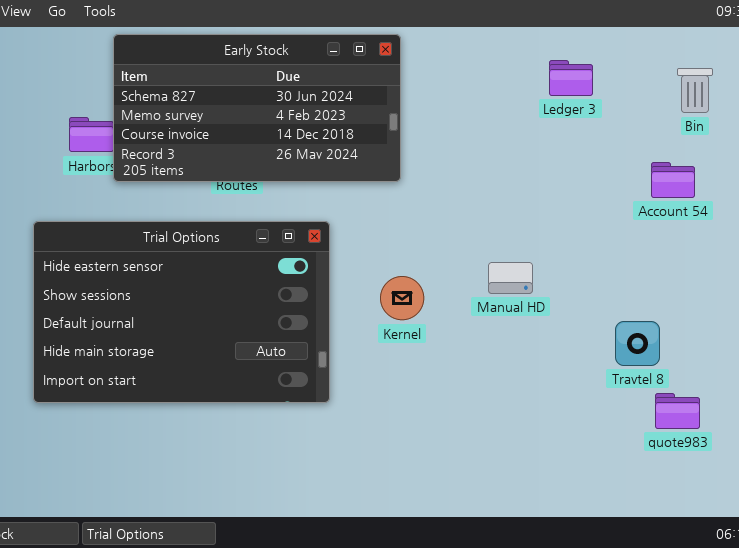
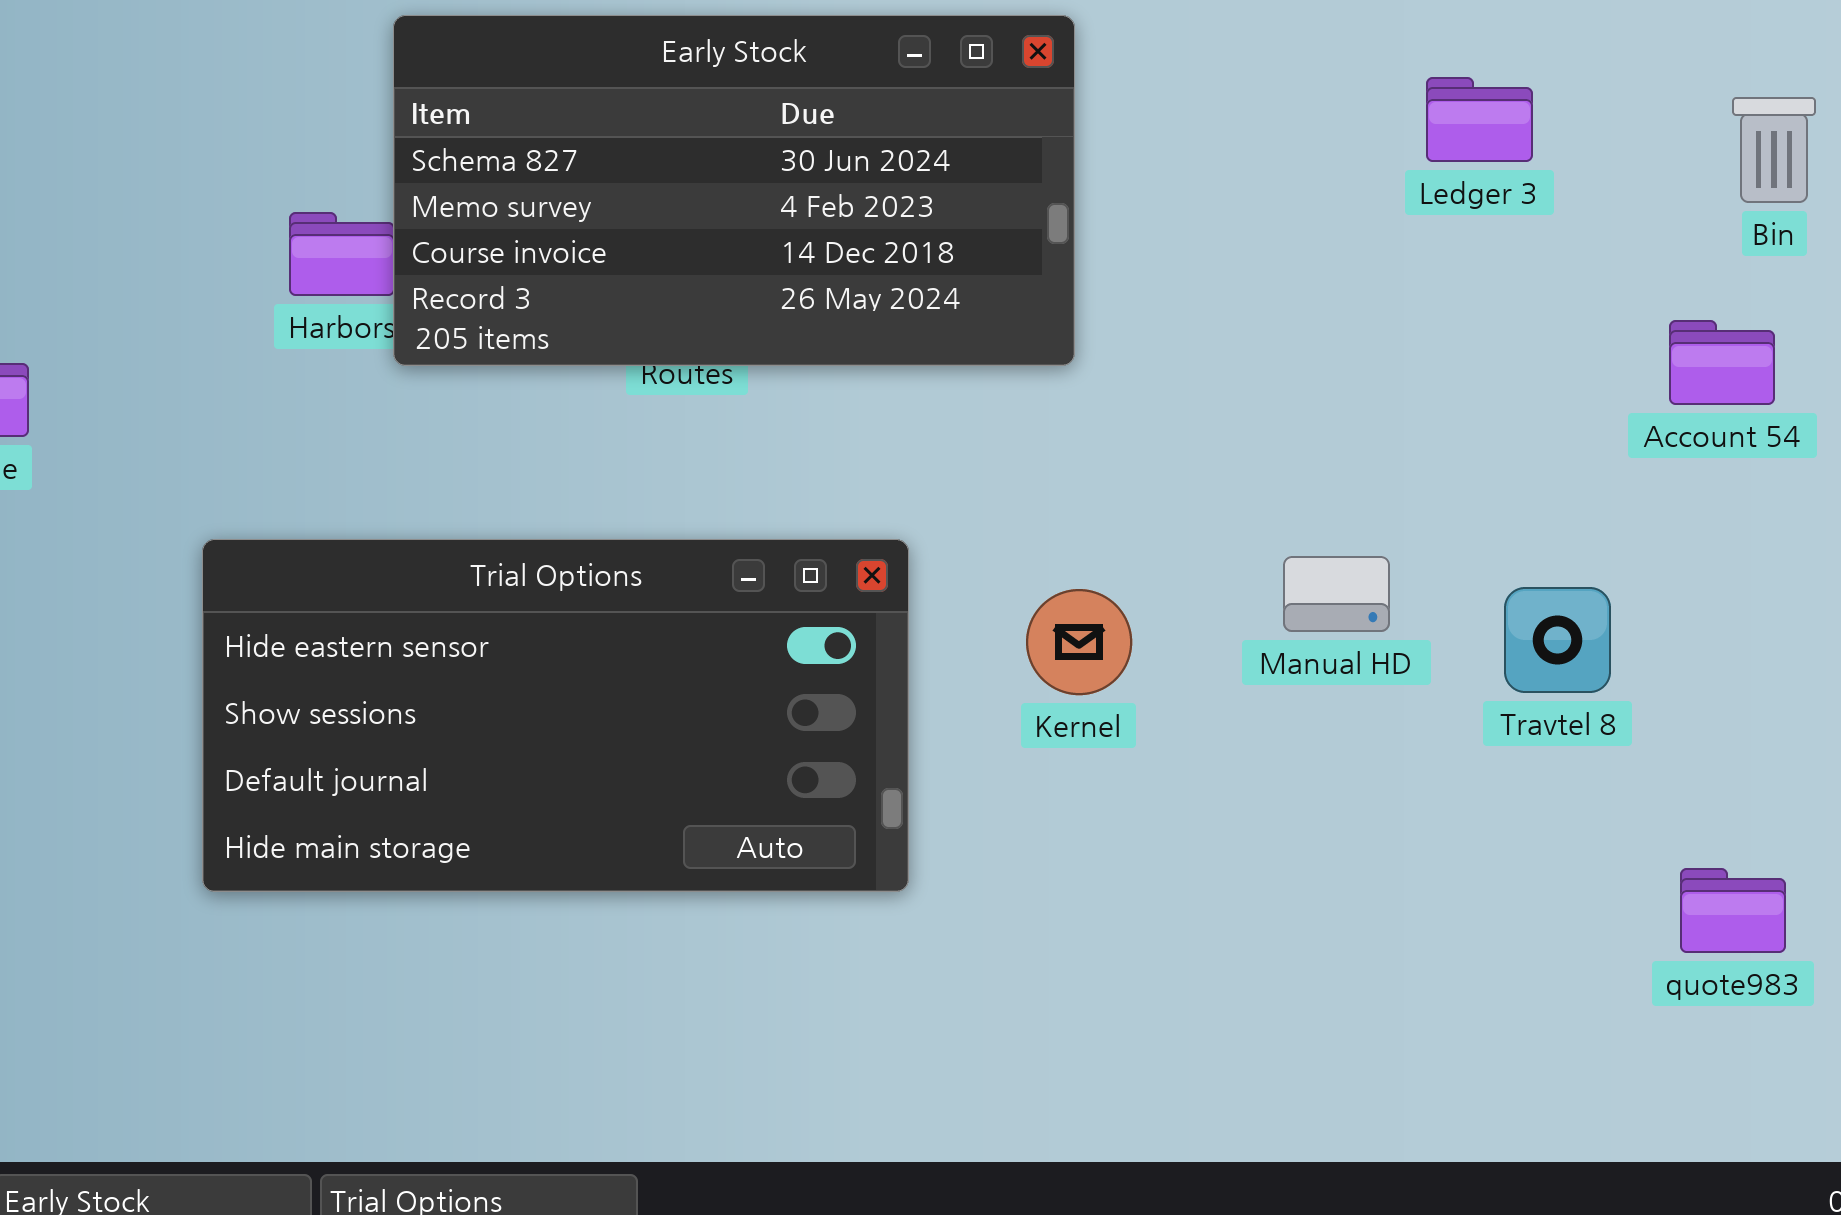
Trial Options: [33,221,330,403] -> [202,539,909,892], resized
Travtel 8: [615,321,660,366] -> [1504,587,1611,693], moved

